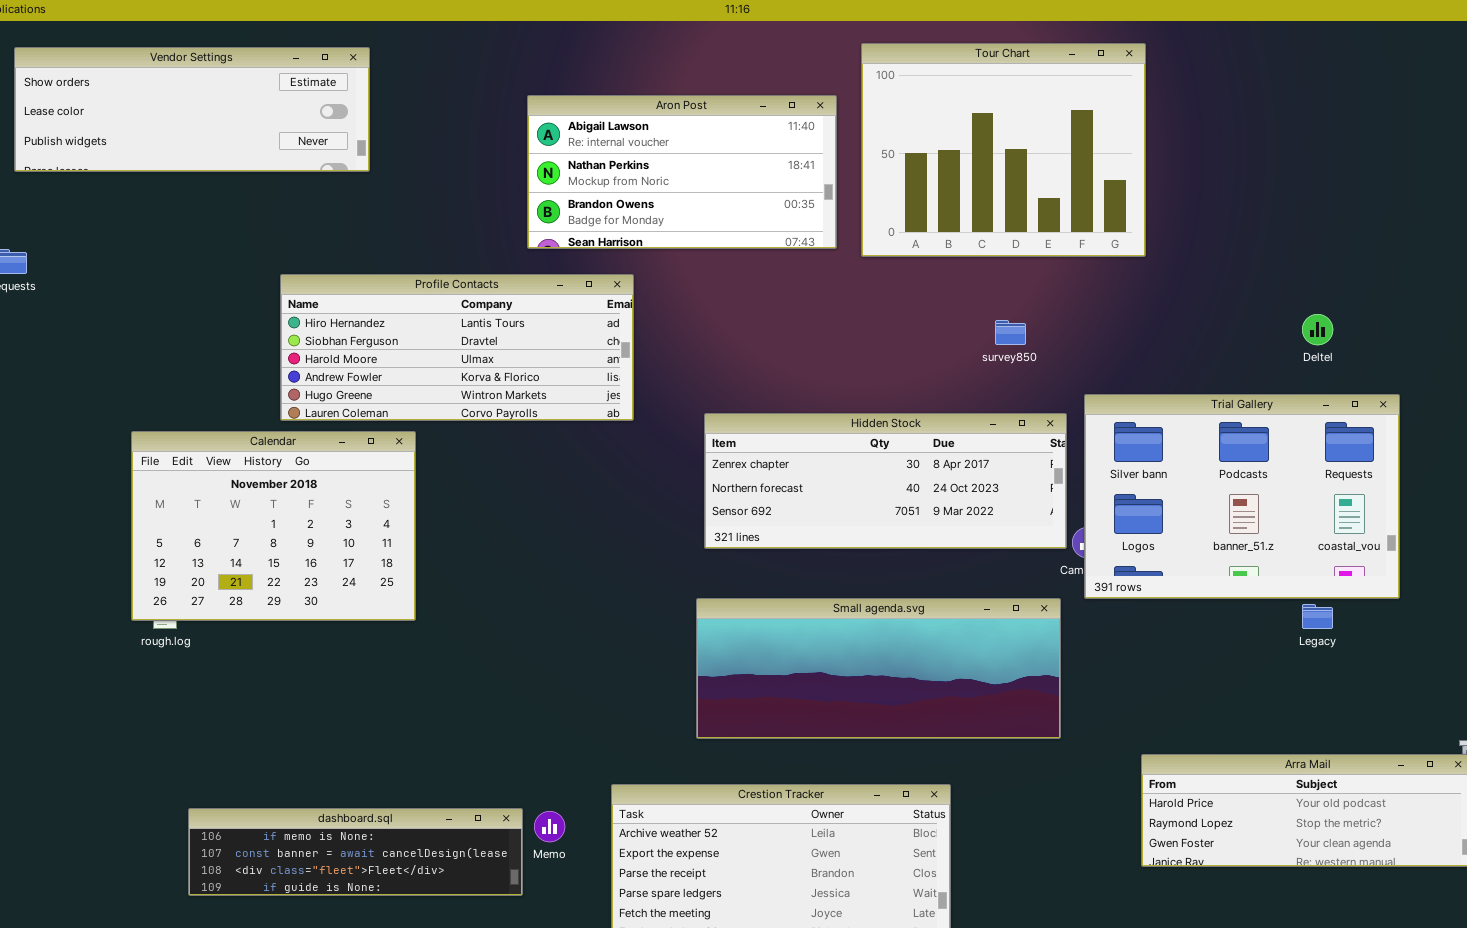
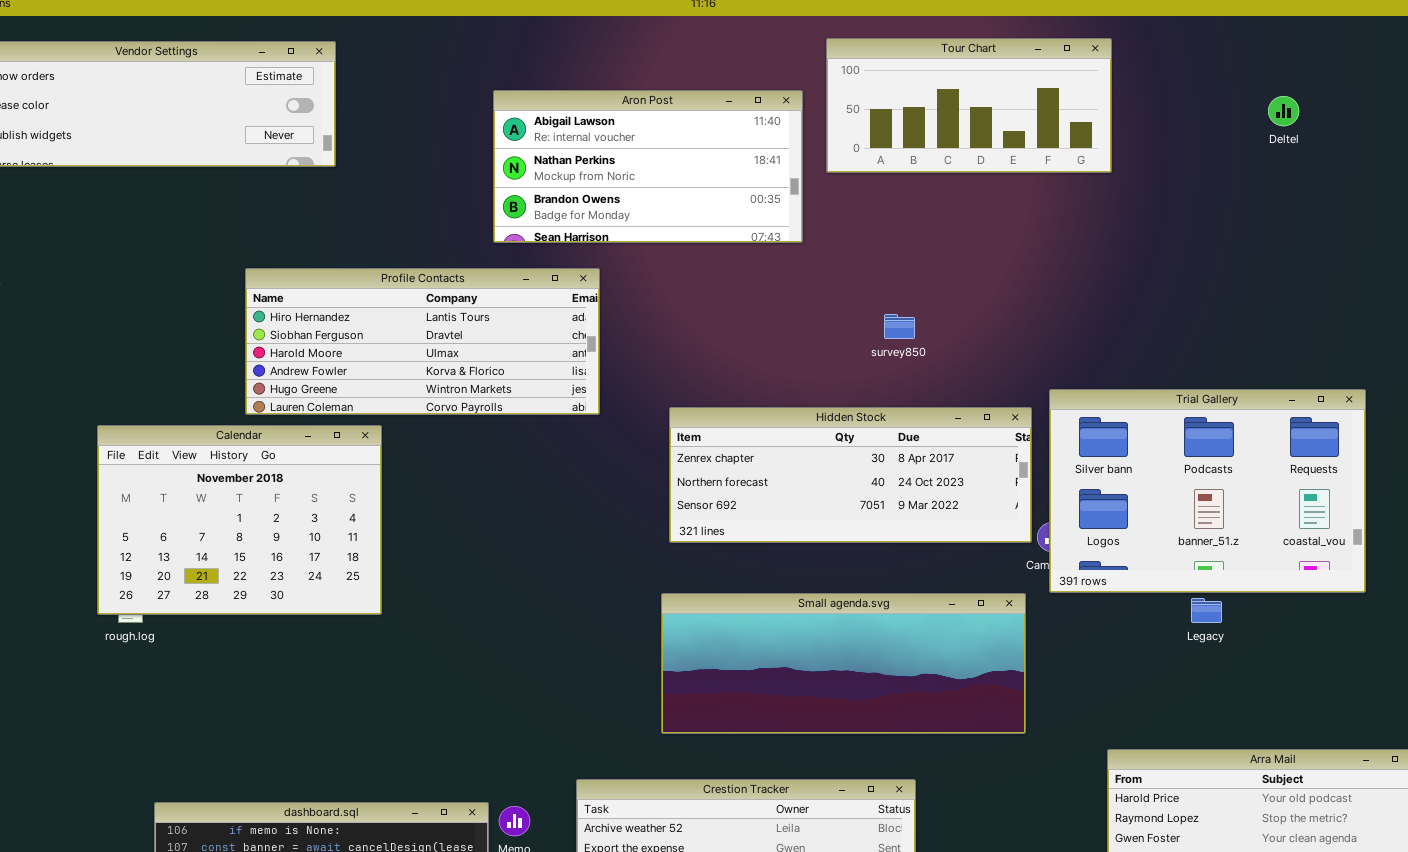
Tour Chart: [861,43,1146,257] -> [826,38,1112,173], resized
Deltel: [1302,314,1333,345] -> [1268,96,1299,126], moved
survey850: [995,320,1026,345] -> [884,314,915,339], moved
Legacy: [1302,604,1333,629] -> [1191,598,1222,623], moved

